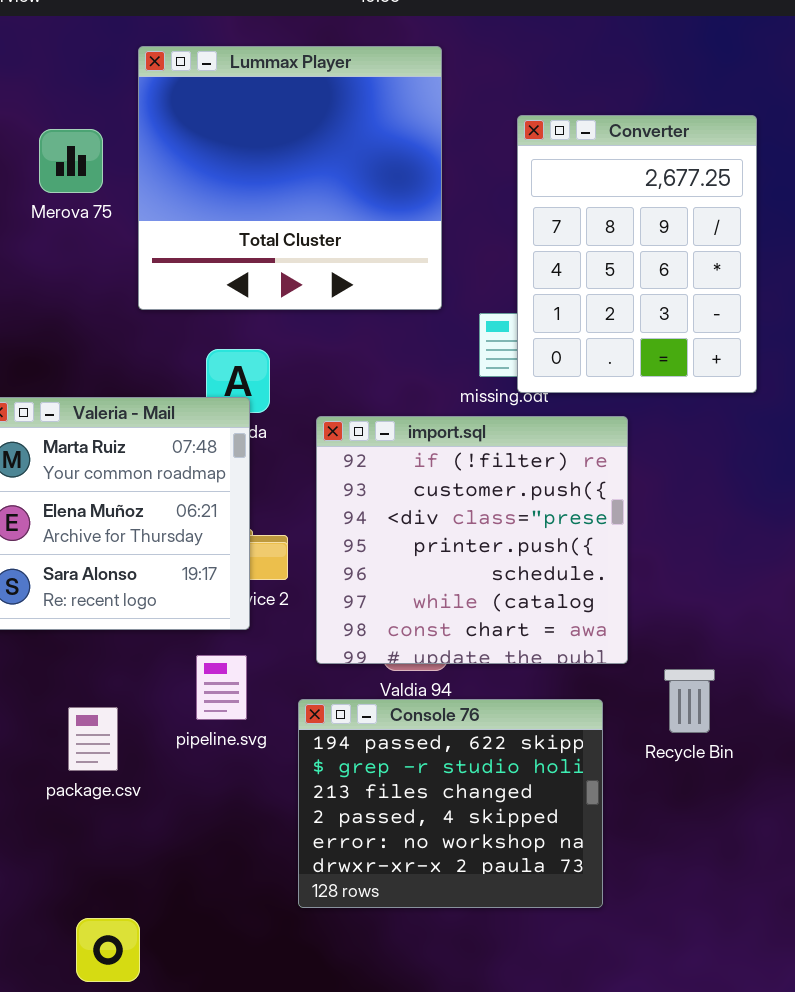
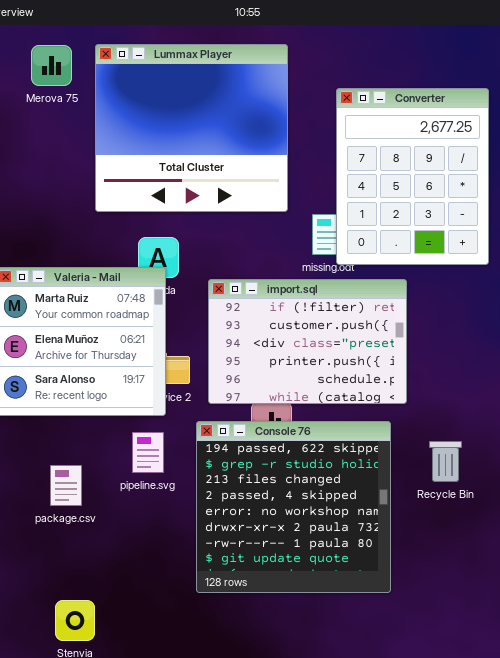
Merova 75: [39,129,103,193] -> [31,45,72,86], moved
import.sql: [316,416,628,664] -> [208,279,407,404], resized
Console 76: [298,699,603,908] -> [196,421,391,593], resized

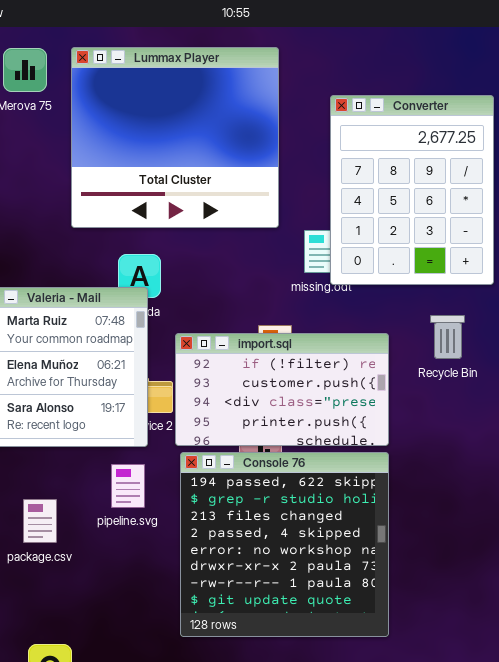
import.sql: [208,279,407,404] -> [175,333,389,446], moved, resized
Recycle Bin: [429,441,462,482] -> [430,315,465,359], moved

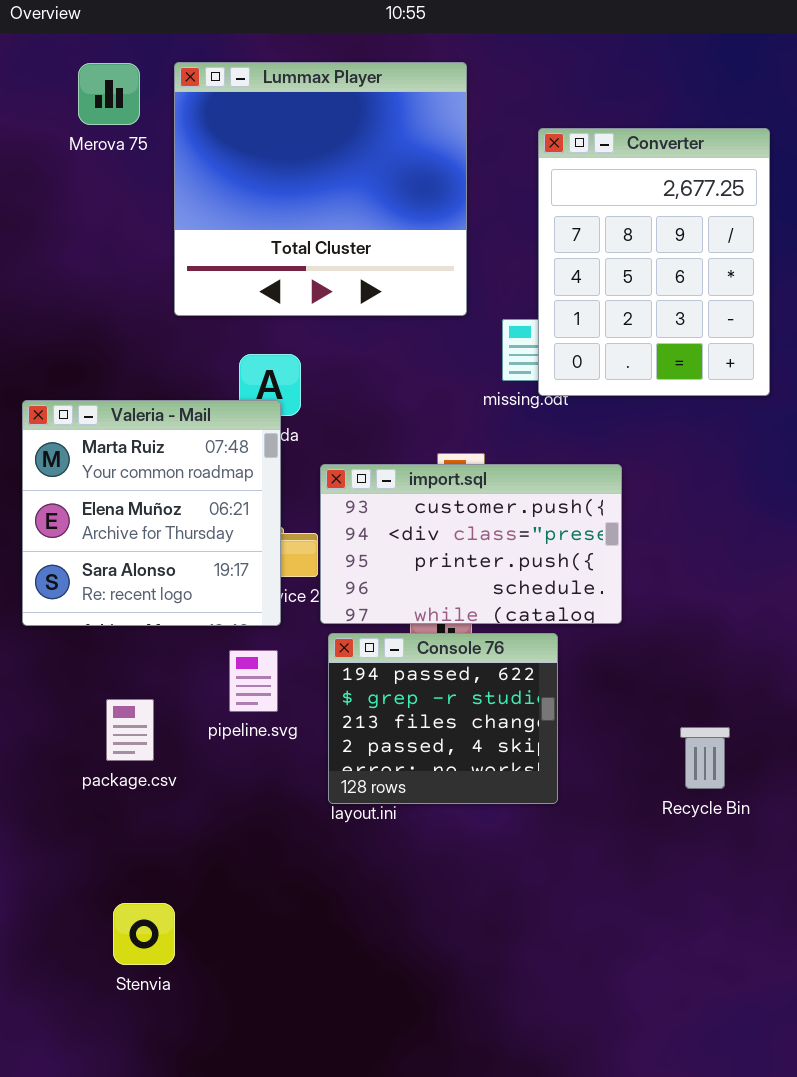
Recycle Bin: [430,315,465,359] -> [680,727,730,789], moved
import.sql: [175,333,389,446] -> [320,464,622,624], scrolled down 1 row
Console 76: [180,452,389,637] -> [328,633,558,804], resized

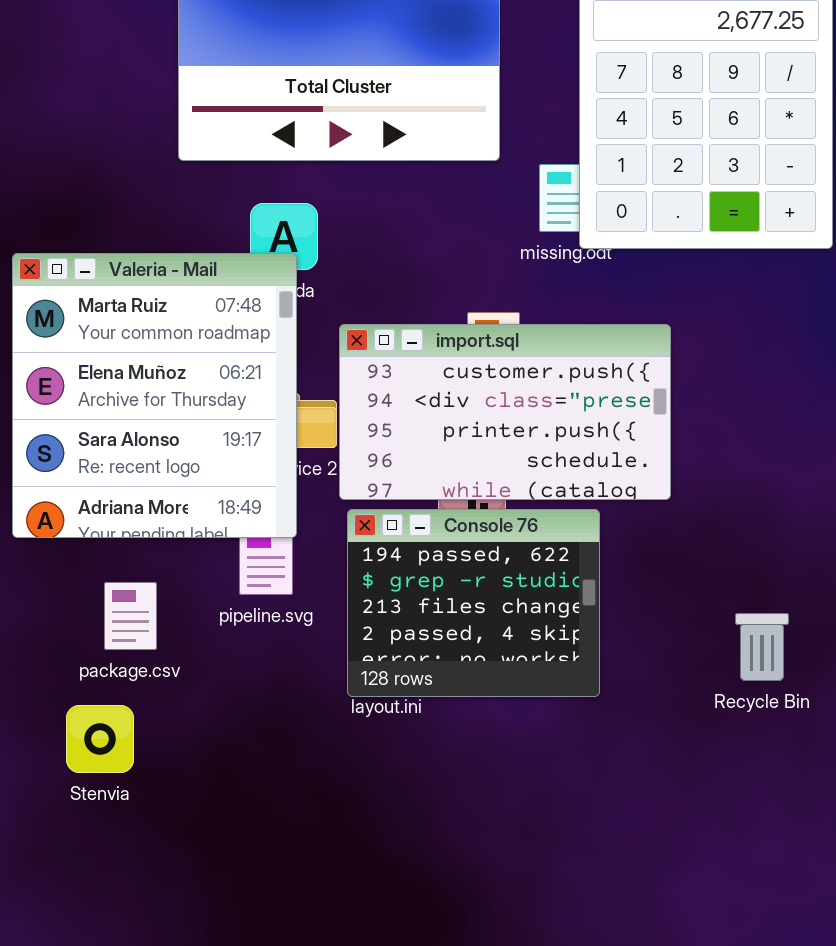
Valeria - Mail: [22,400,281,626] -> [12,253,297,538], resized
Stenvia: [113,903,175,965] -> [66,705,134,773], moved

